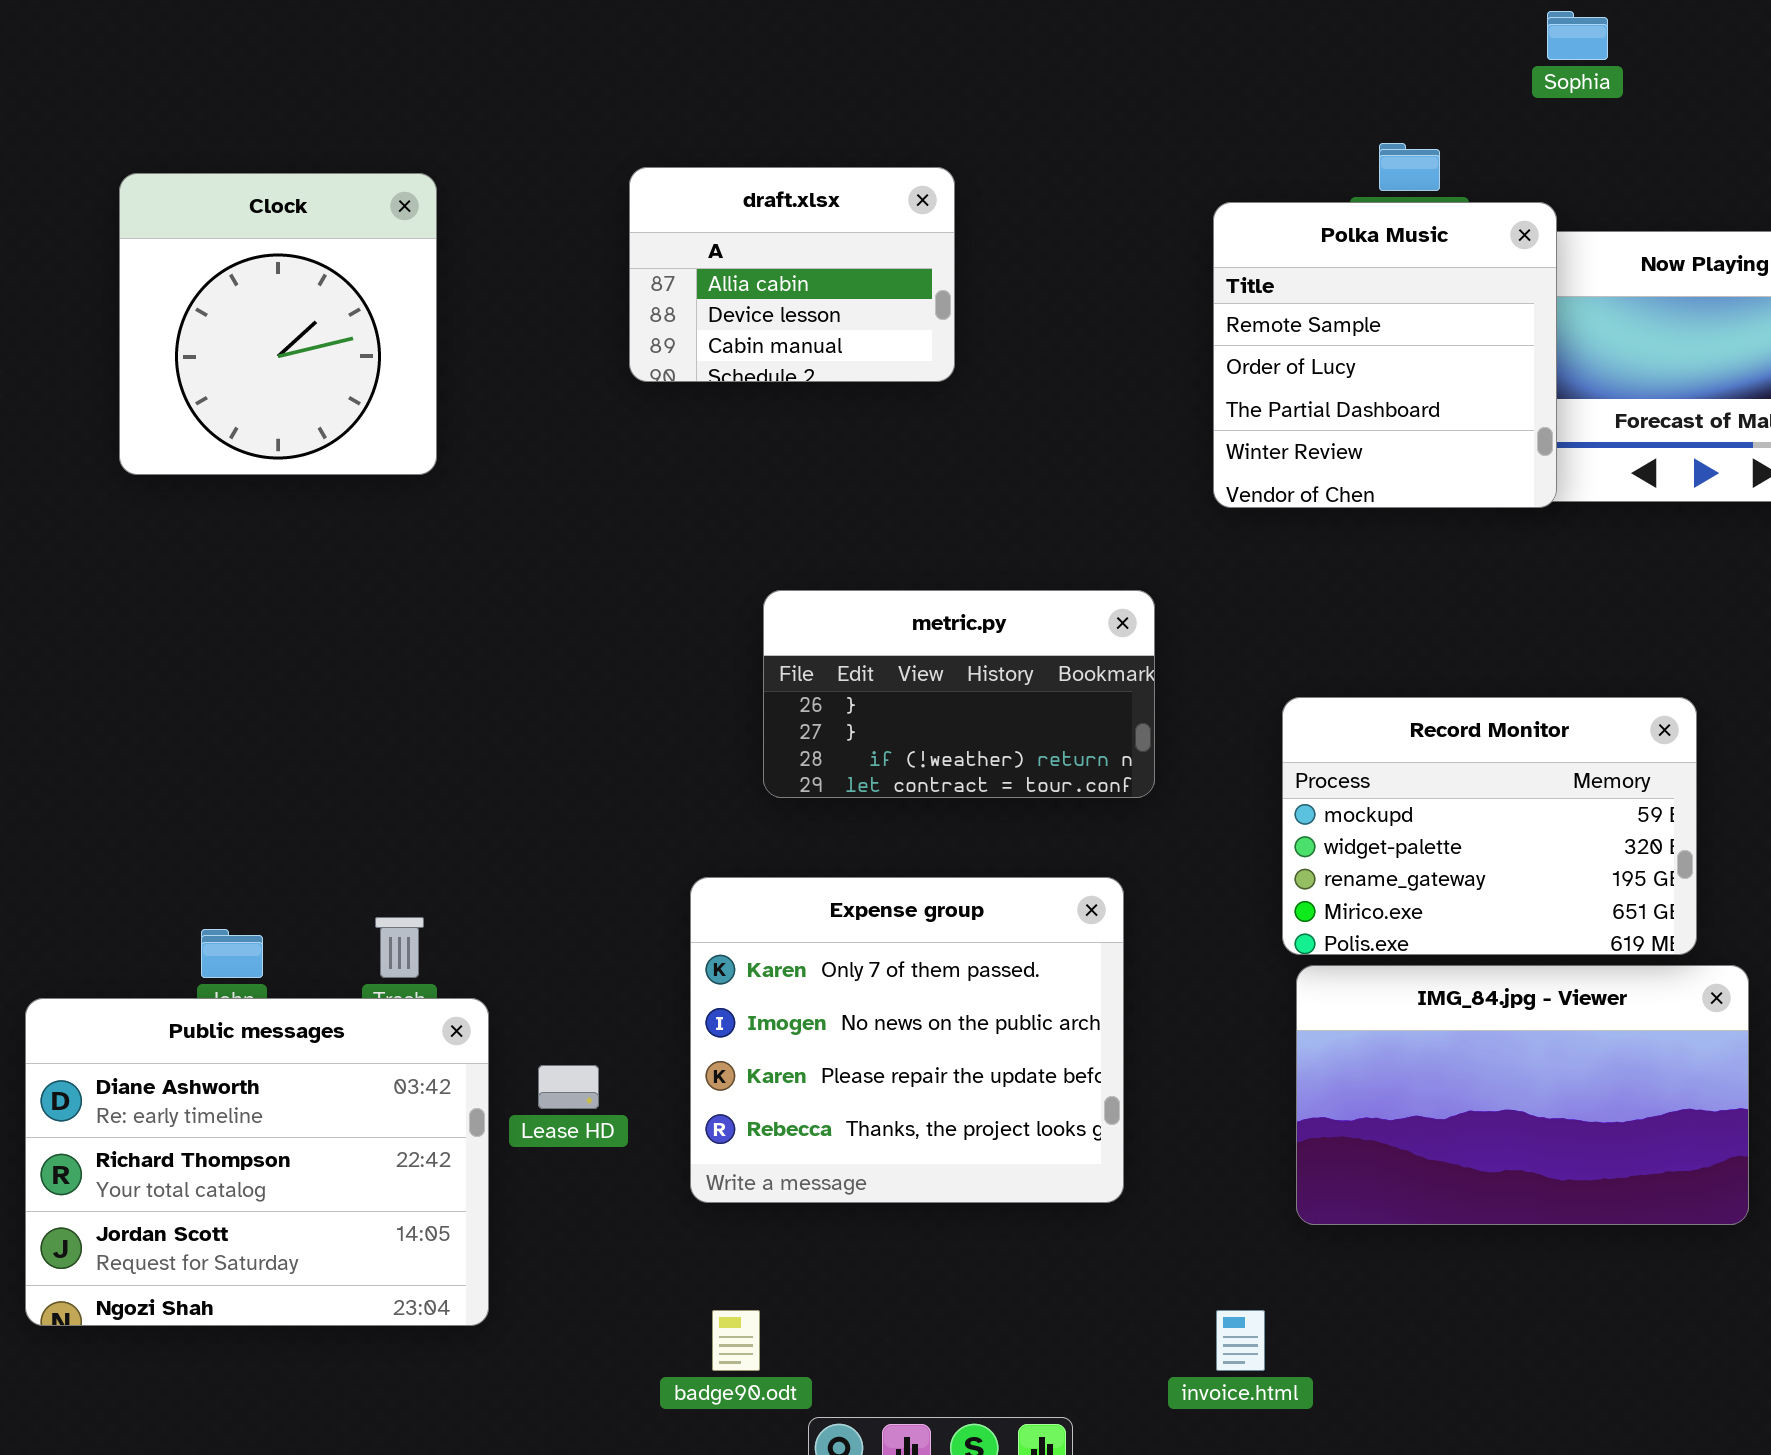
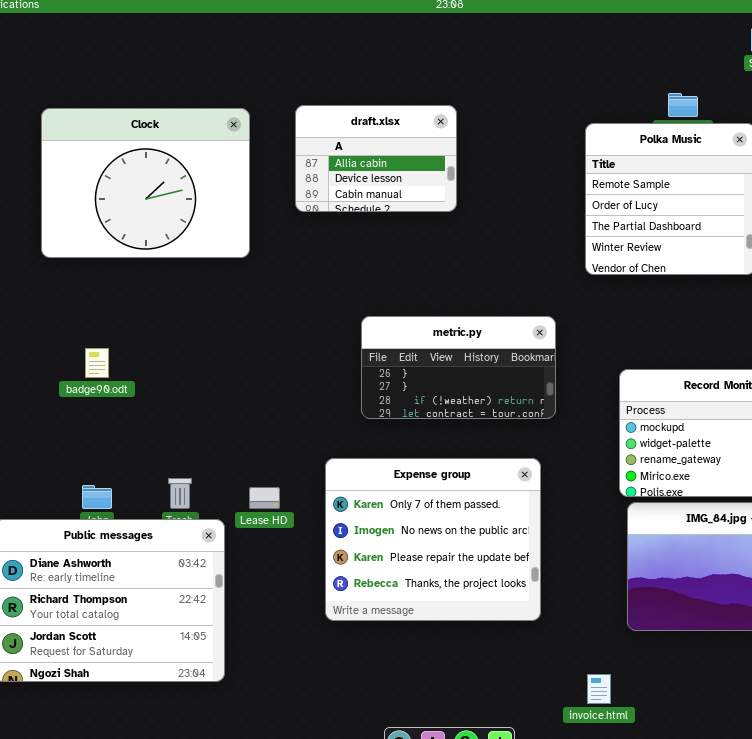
Clock: [119,173,437,475] -> [41,108,250,258], resized
Lease HD: [538,1065,599,1109] -> [249,487,280,509], moved
badge90.odt: [712,1310,760,1371] -> [85,348,109,378], moved

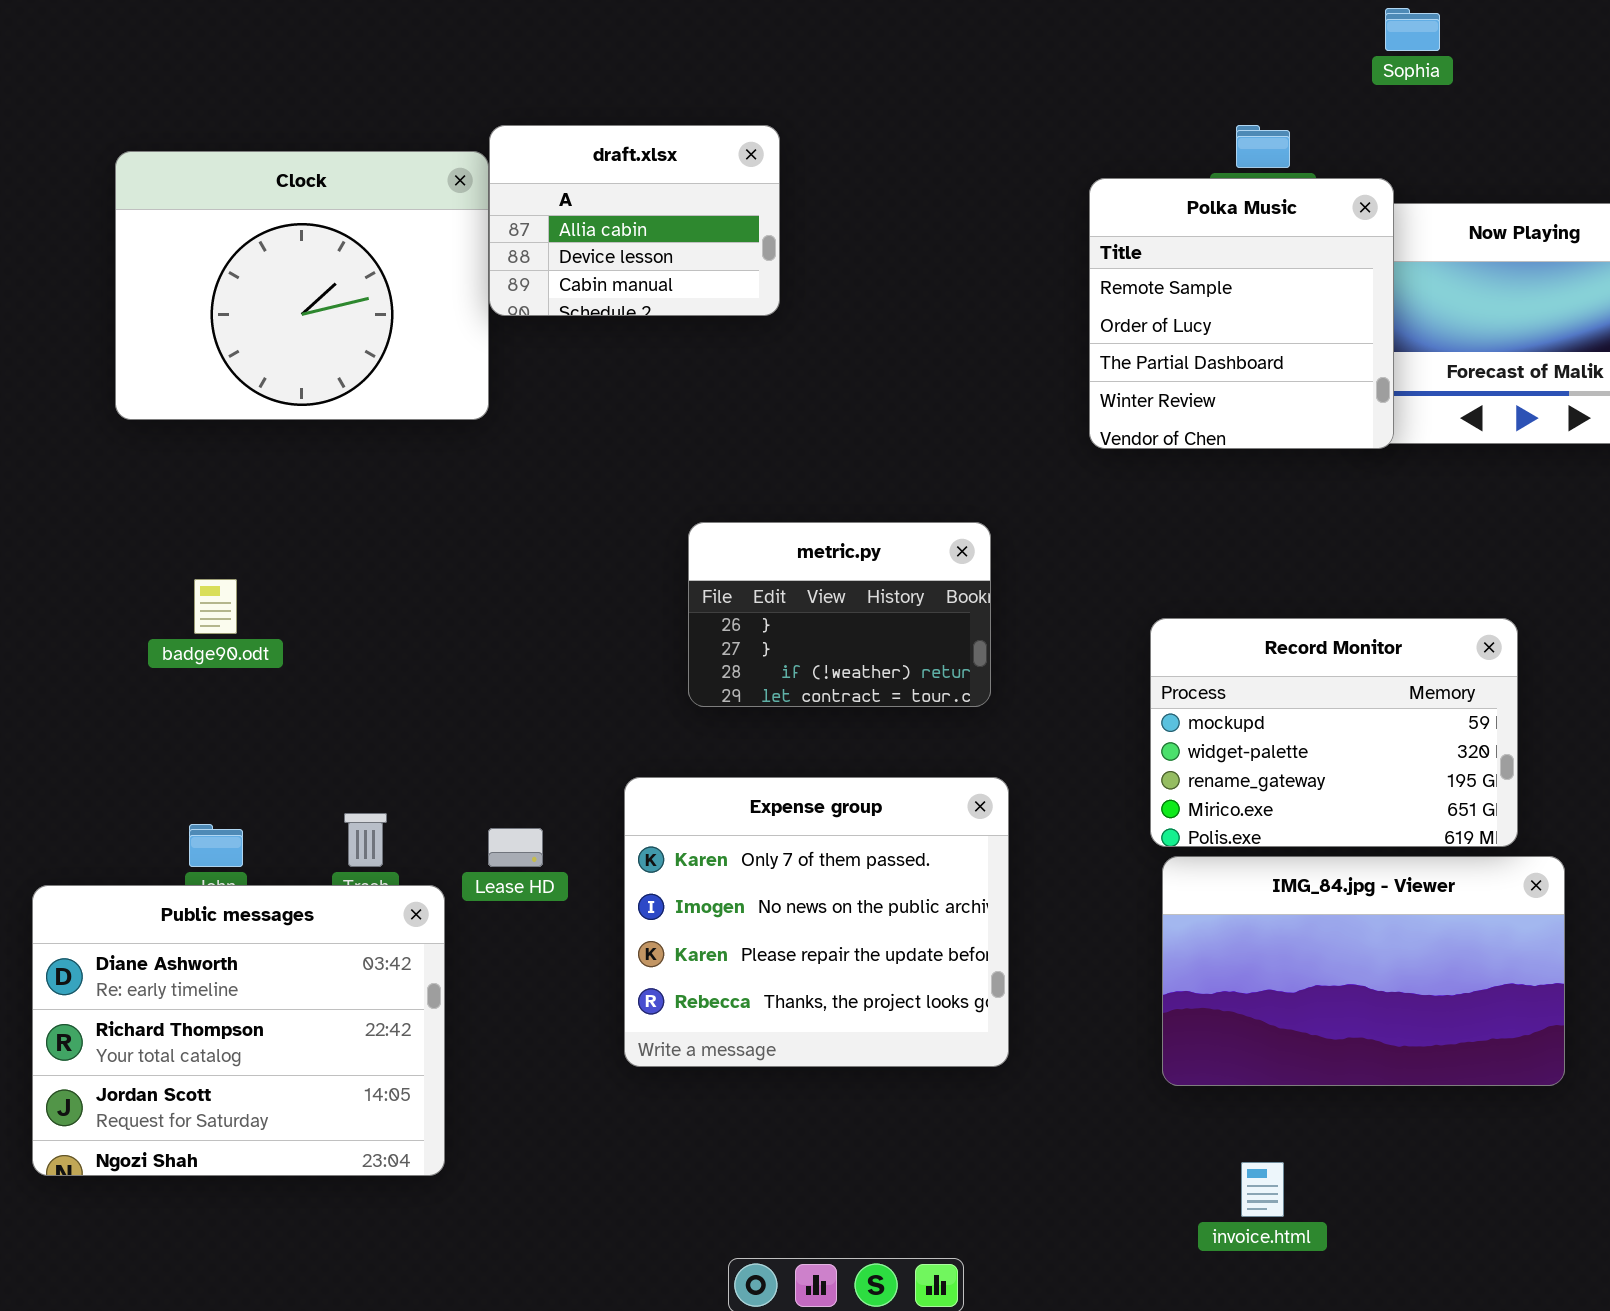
draft.xlsx: [295,105,457,212] -> [489,125,780,316], moved
metric.py: [361,316,556,419] -> [688,522,991,707], resized
invoice.html: [587,674,611,704] -> [1241,1162,1284,1217], moved

